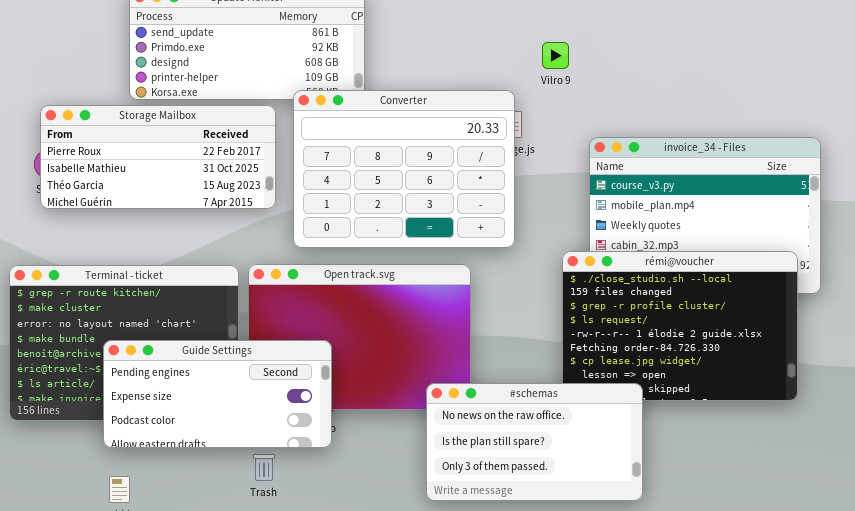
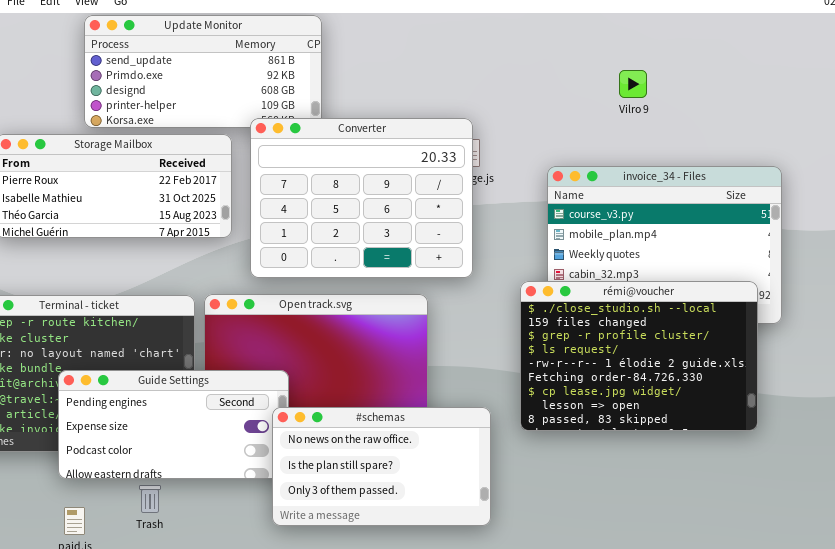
Vilro 9: [542,42,569,69] -> [619,70,647,98], moved
#schemas: [426,383,643,501] -> [272,407,491,526], moved
Trash: [253,454,275,481] -> [139,485,161,513], moved

